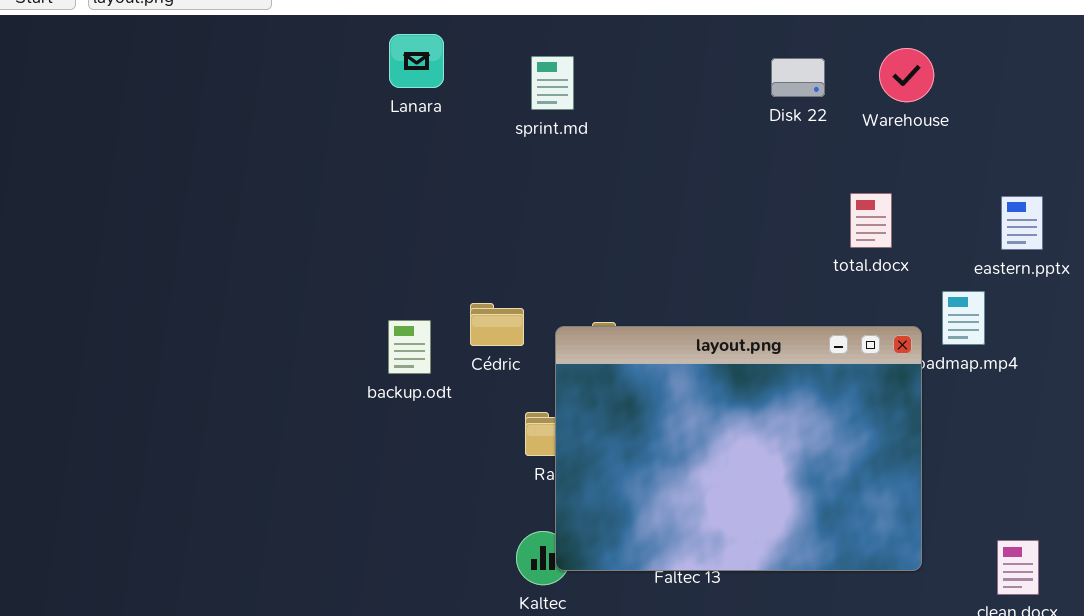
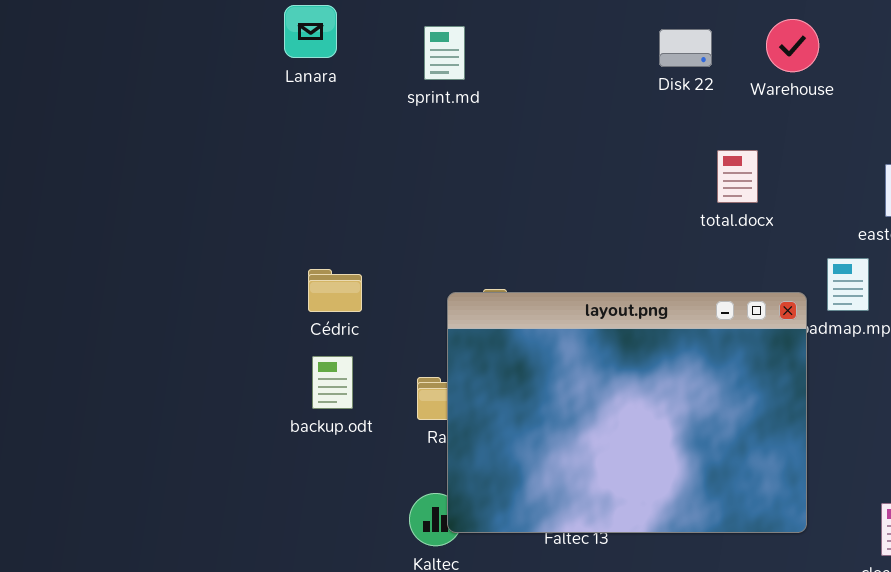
total.docx: [850,193,892,248] -> [717,150,758,203], moved
Cédric: [470,303,524,346] -> [308,269,362,312], moved
backup.odt: [388,320,431,374] -> [312,356,353,409], moved

